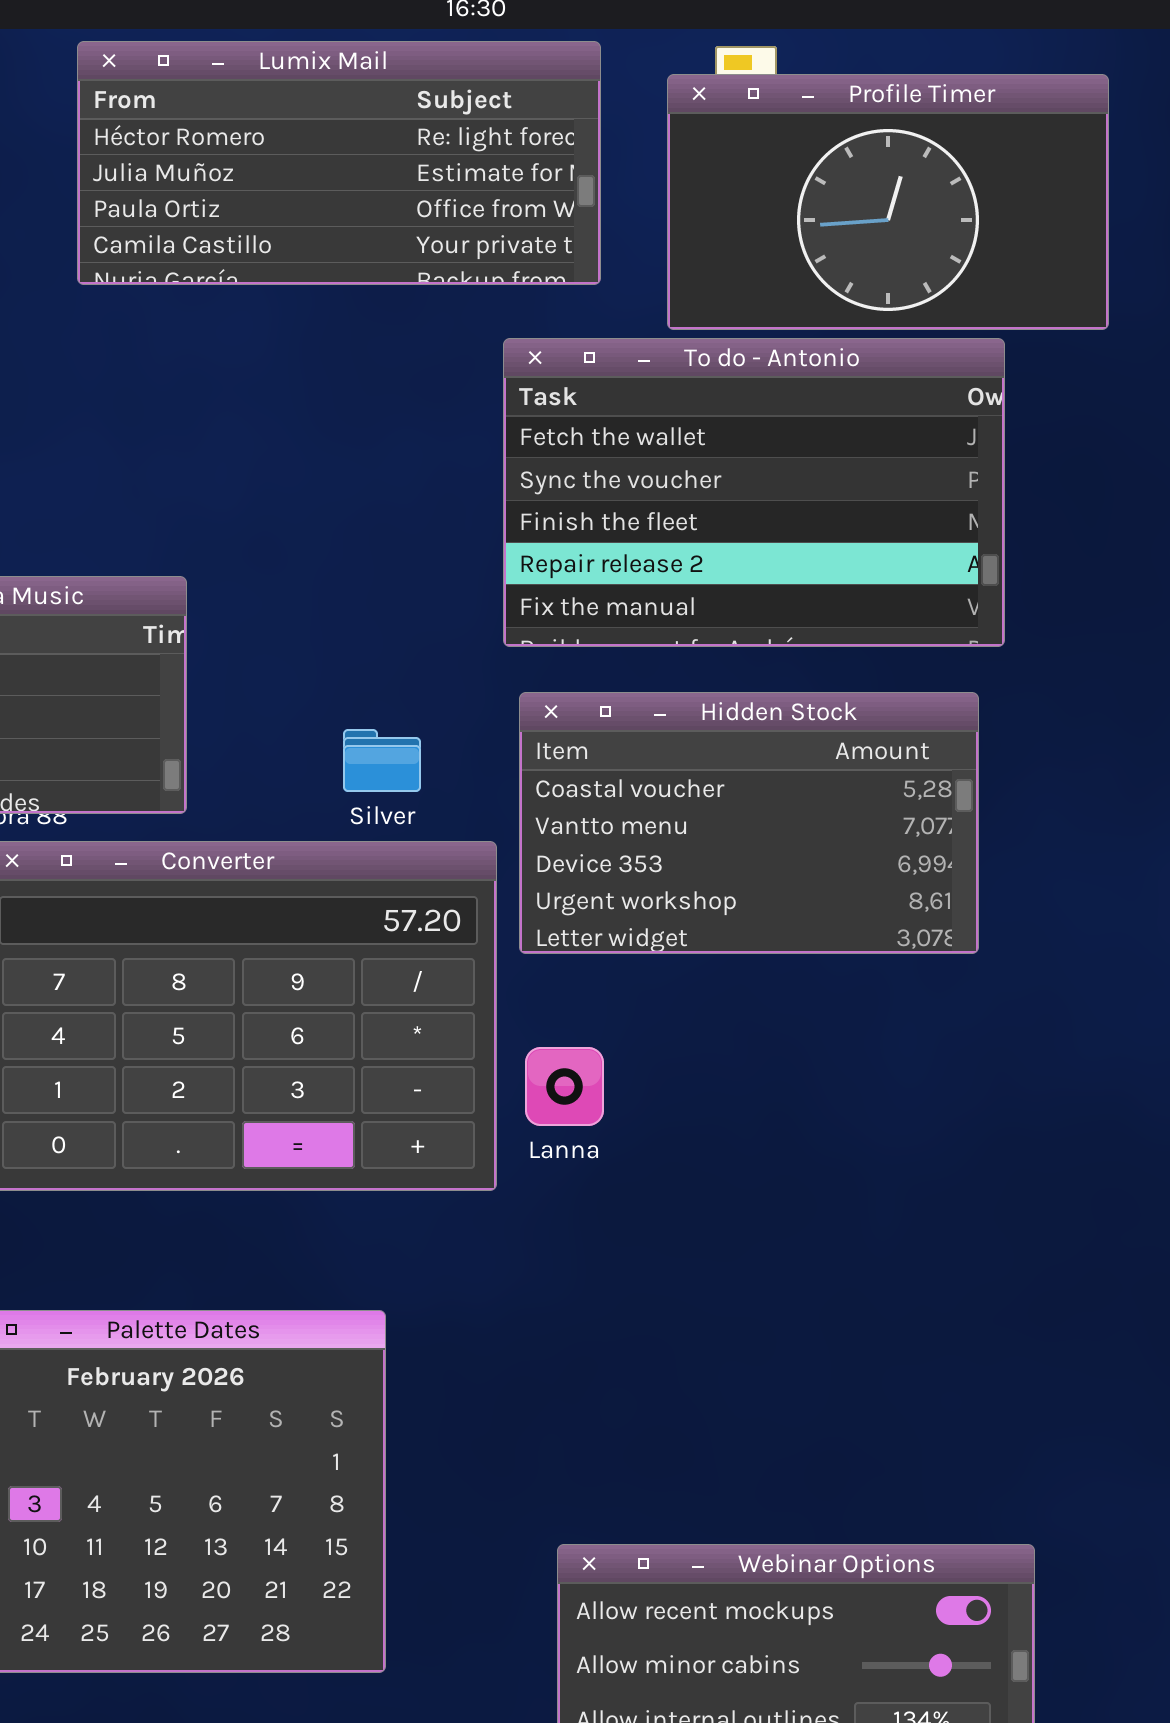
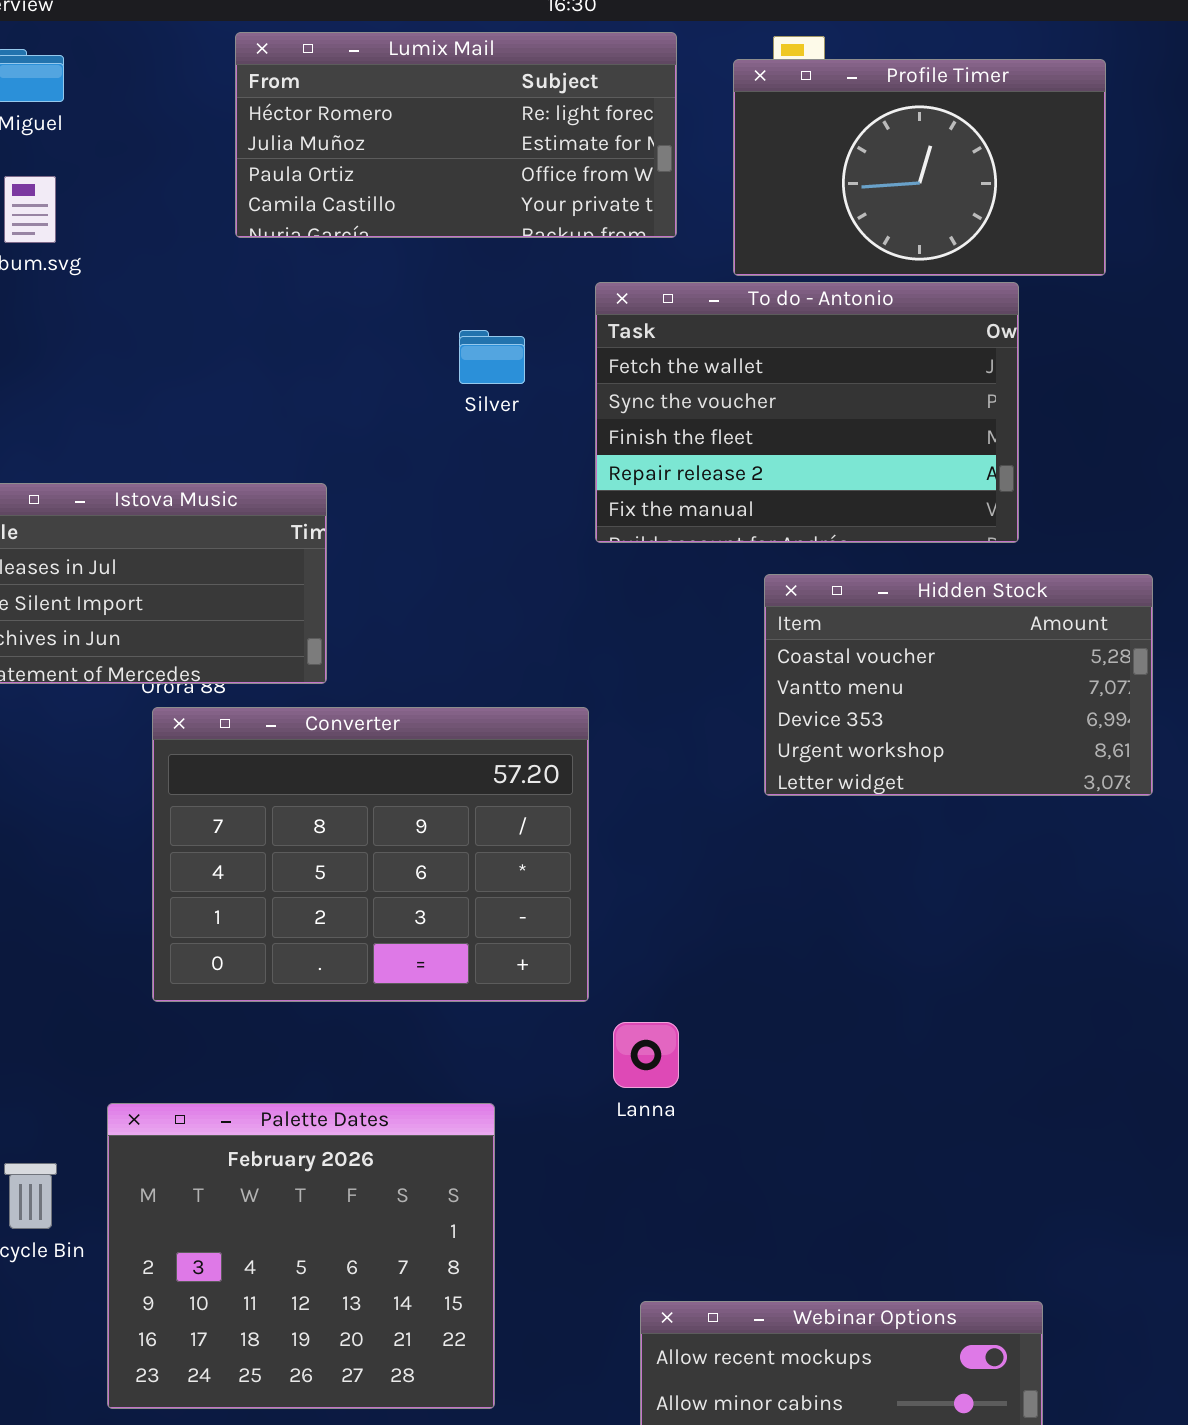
Hidden Stock: [519,692,979,954] -> [764,574,1153,796], moved
Silver: [343,729,421,792] -> [459,330,525,384], moved
Lanna: [525,1047,604,1126] -> [613,1022,679,1088], moved

